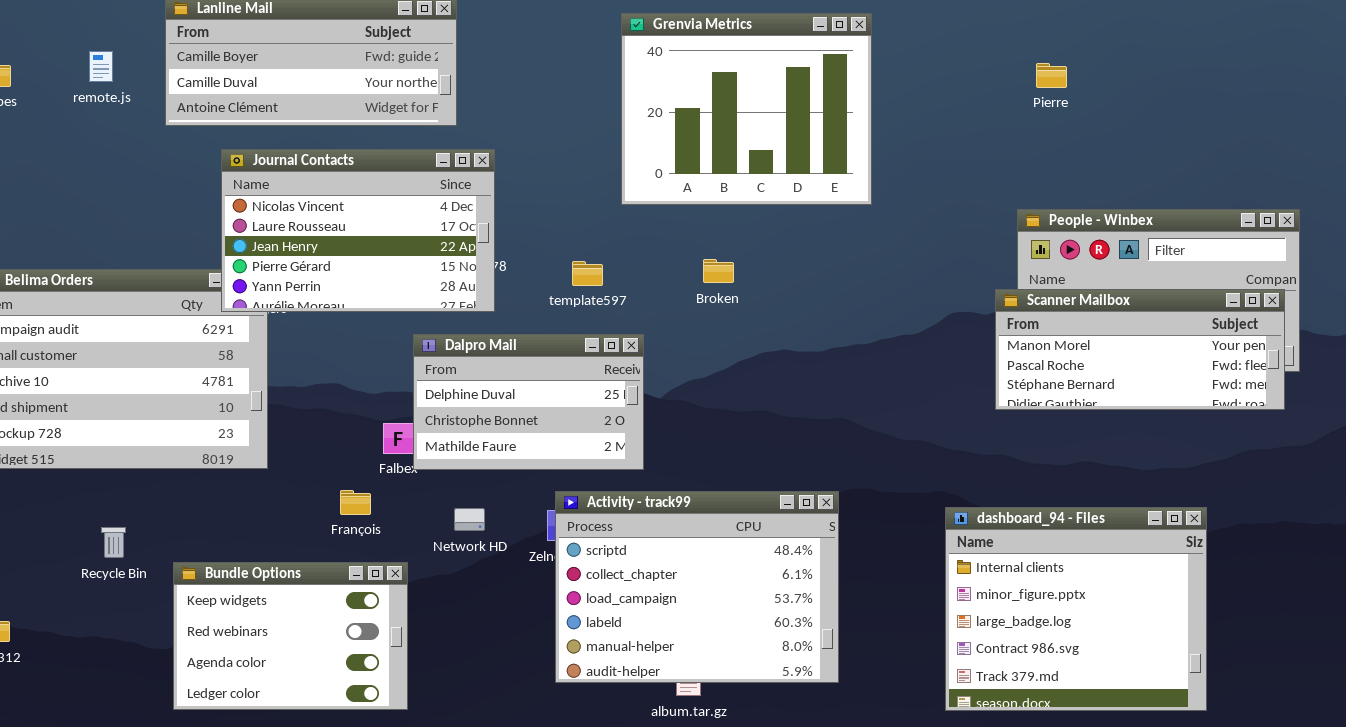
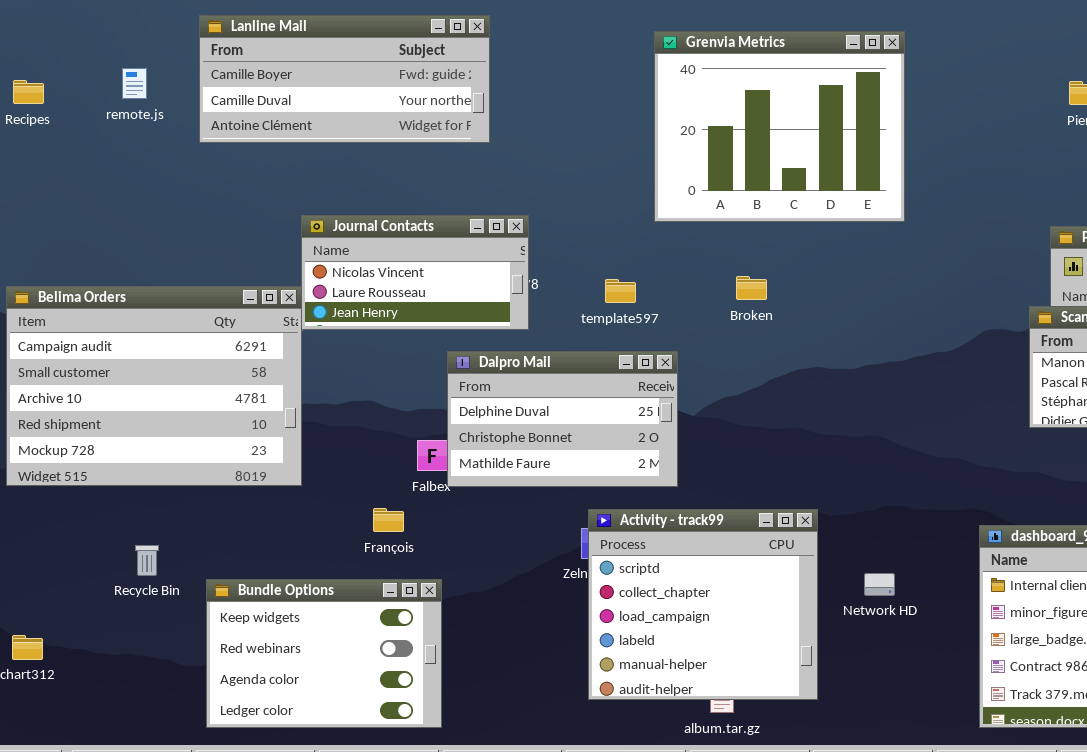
Journal Contacts: [221,149,495,312] -> [301,215,529,330], resized
Activity - track99: [555,491,839,683] -> [588,509,818,700], resized
Network HD: [454,508,485,531] -> [864,573,895,596], moved

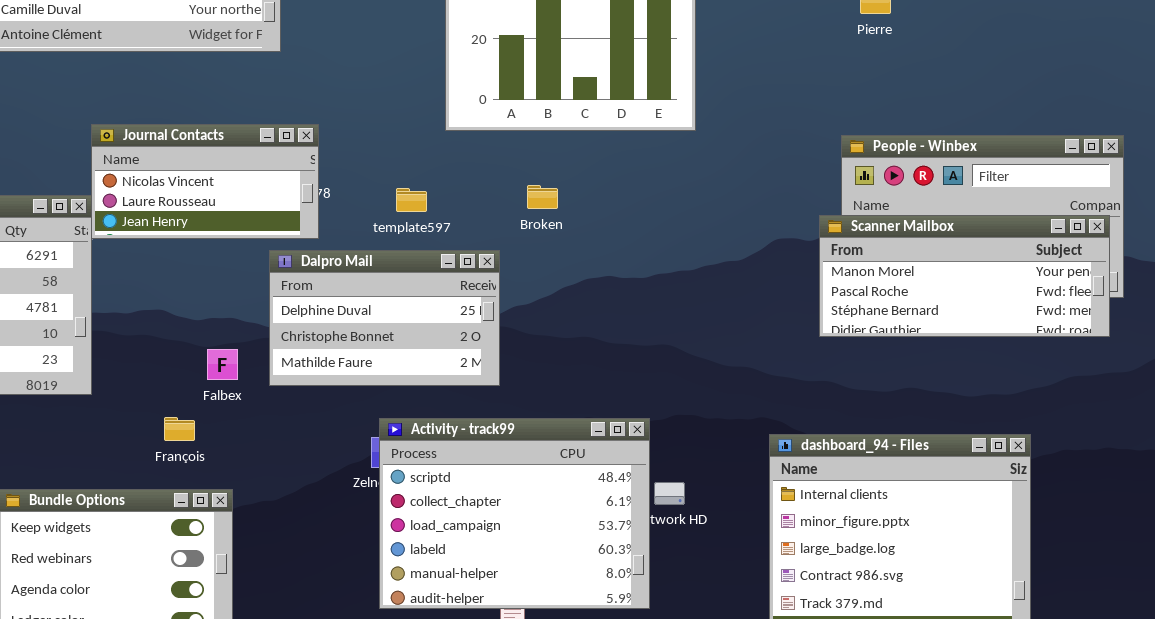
Dalpro Mail: [447,351,678,487] -> [269,250,500,386], moved
Activity - track99: [588,509,818,700] -> [379,418,650,609], resized

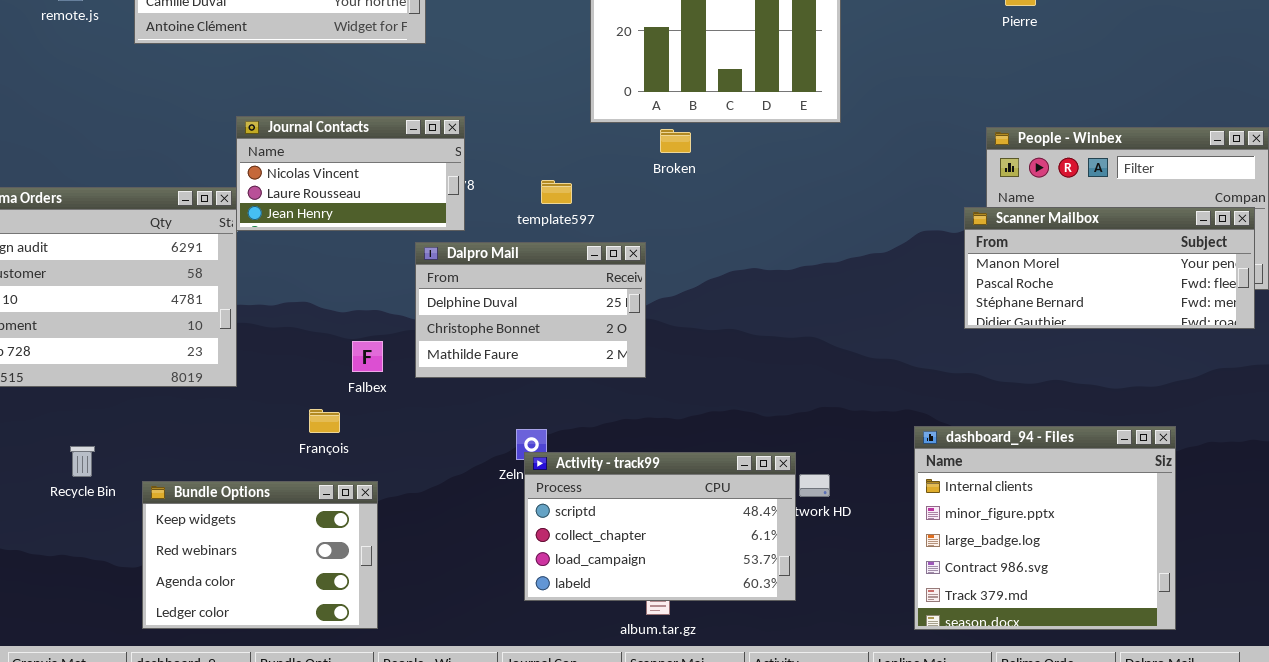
Broken: [527,185,558,209] -> [660,129,691,153], moved
Activity - track99: [379,418,650,609] -> [524,452,796,601], resized

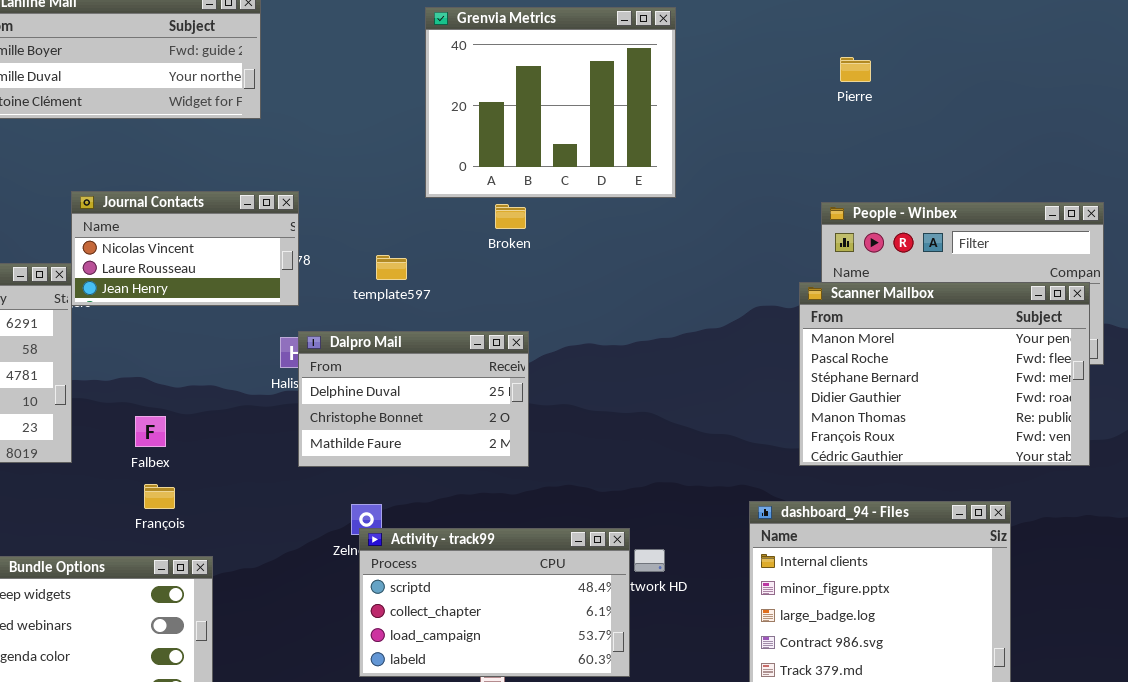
Scanner Mailbox: [964,207,1255,329] -> [799,282,1090,466], resized
Dalpro Mail: [415,242,646,378] -> [298,331,529,467], moved
Falbex: [352,341,383,372] -> [135,416,166,447], moved

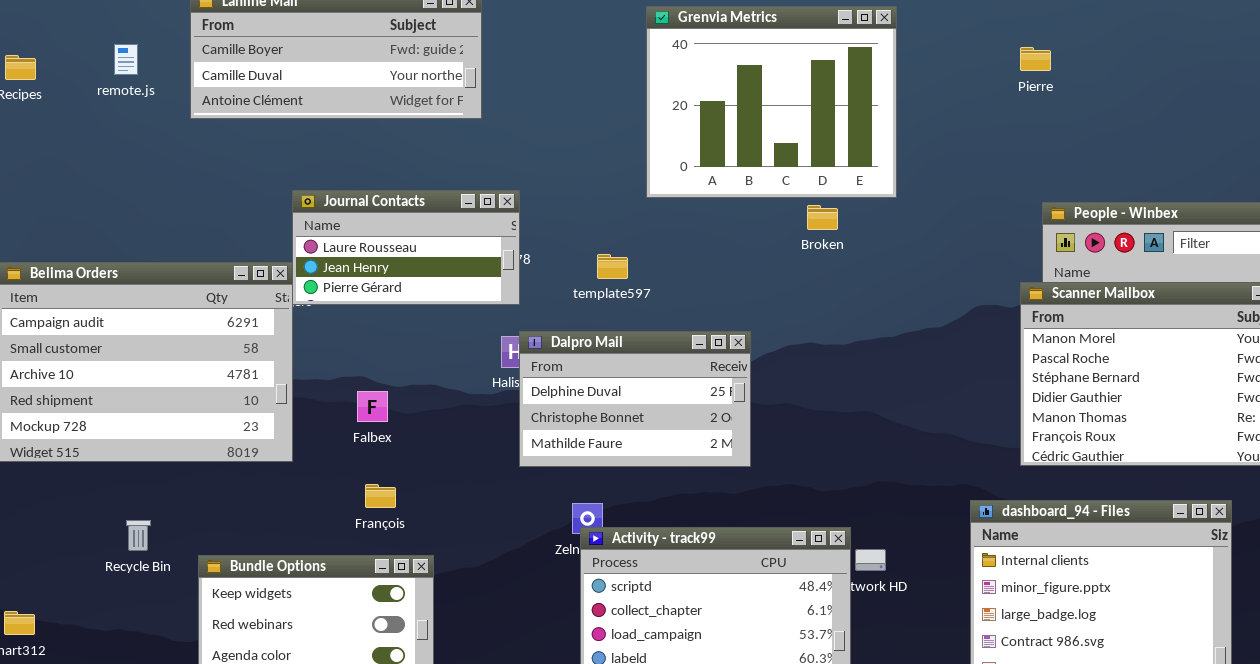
Pierre: [840,57,871,82] -> [1020,47,1051,71], moved
Journal Contacts: [71,191,299,306] -> [292,190,520,305], scrolled down 1 row
Broken: [495,204,526,229] -> [807,205,838,230], moved
Falbex: [135,416,166,447] -> [357,391,388,422], moved

